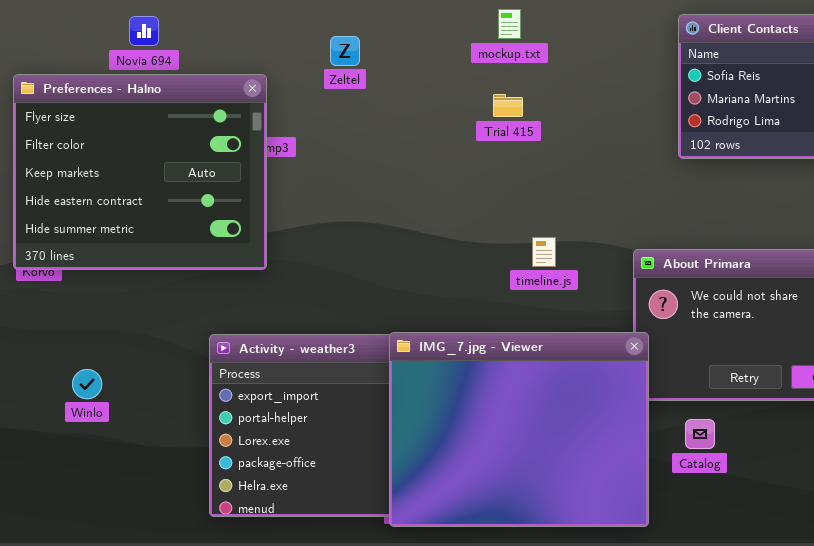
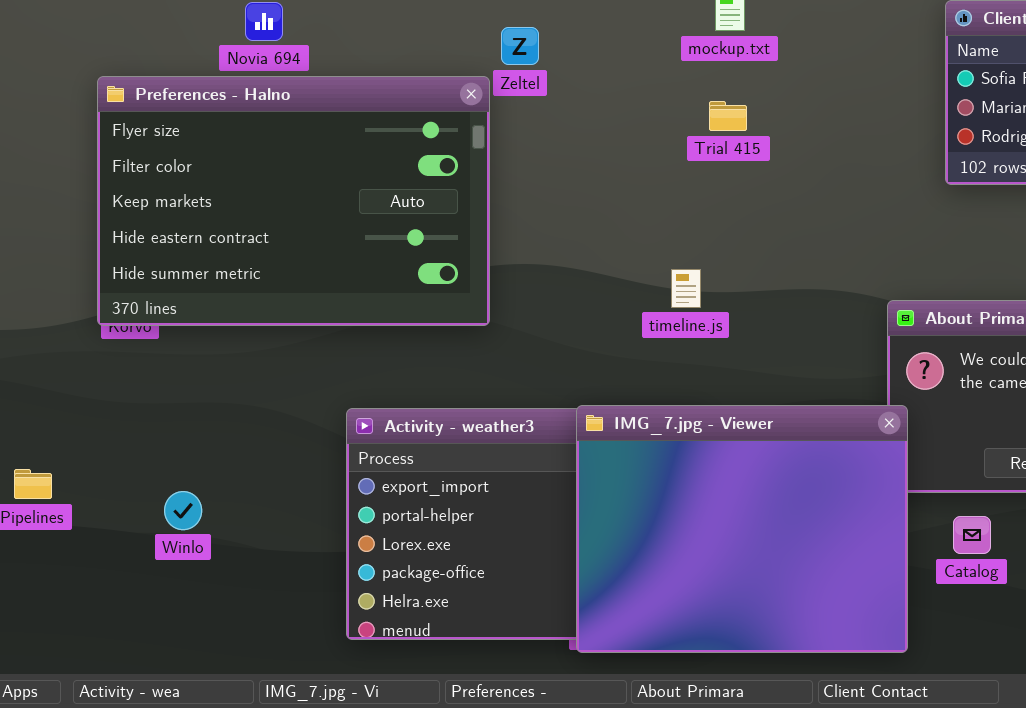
Preferences - Halno: [13,74,267,270] -> [97,76,490,326], resized
timeline.js: [532,237,556,267] -> [671,269,701,308], moved
Winlo: [72,369,102,399] -> [164,491,202,530], moved

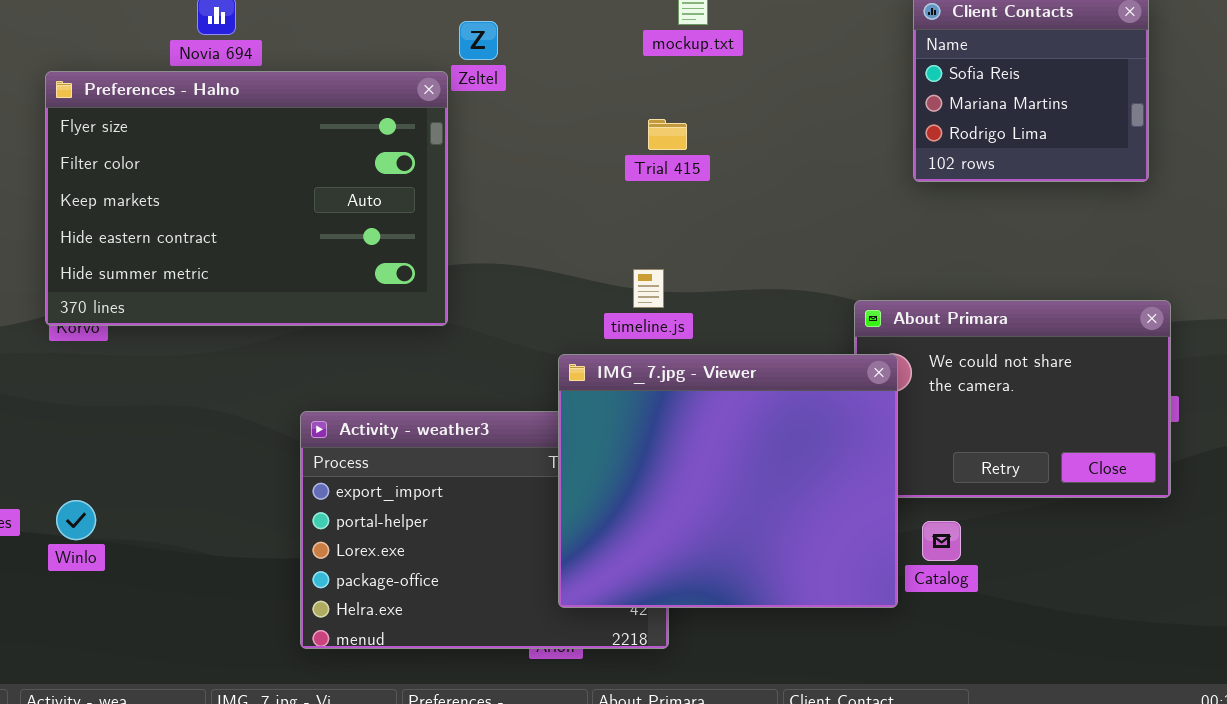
Trial 415: [709,101,747,131] -> [648,119,687,150], moved
IMG_7.jpg - Viewer: [576,405,908,653] -> [558,354,898,608], moved
Winlo: [164,491,202,530] -> [56,500,96,540], moved

